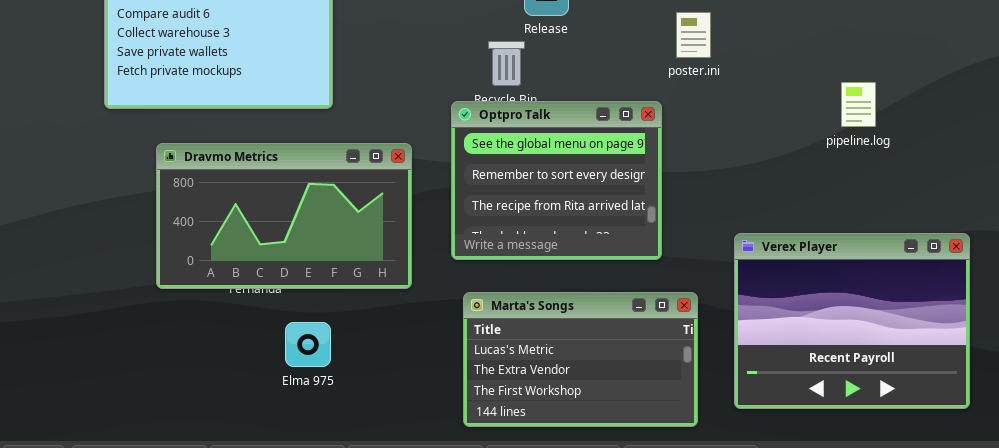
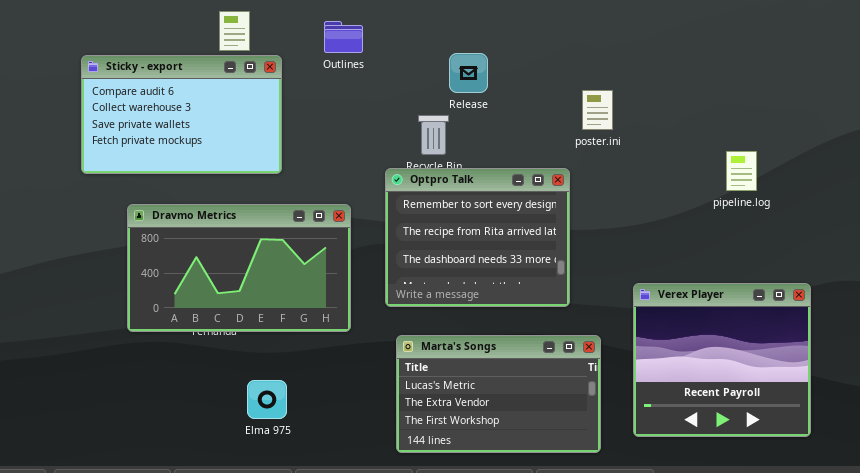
Optpro Talk: [451,101,662,260] -> [385,168,570,307], scrolled down 1 row
Verex Player: [734,233,970,409] -> [633,283,811,437], resized
Elma 975: [285,322,331,367] -> [247,380,287,419], moved

